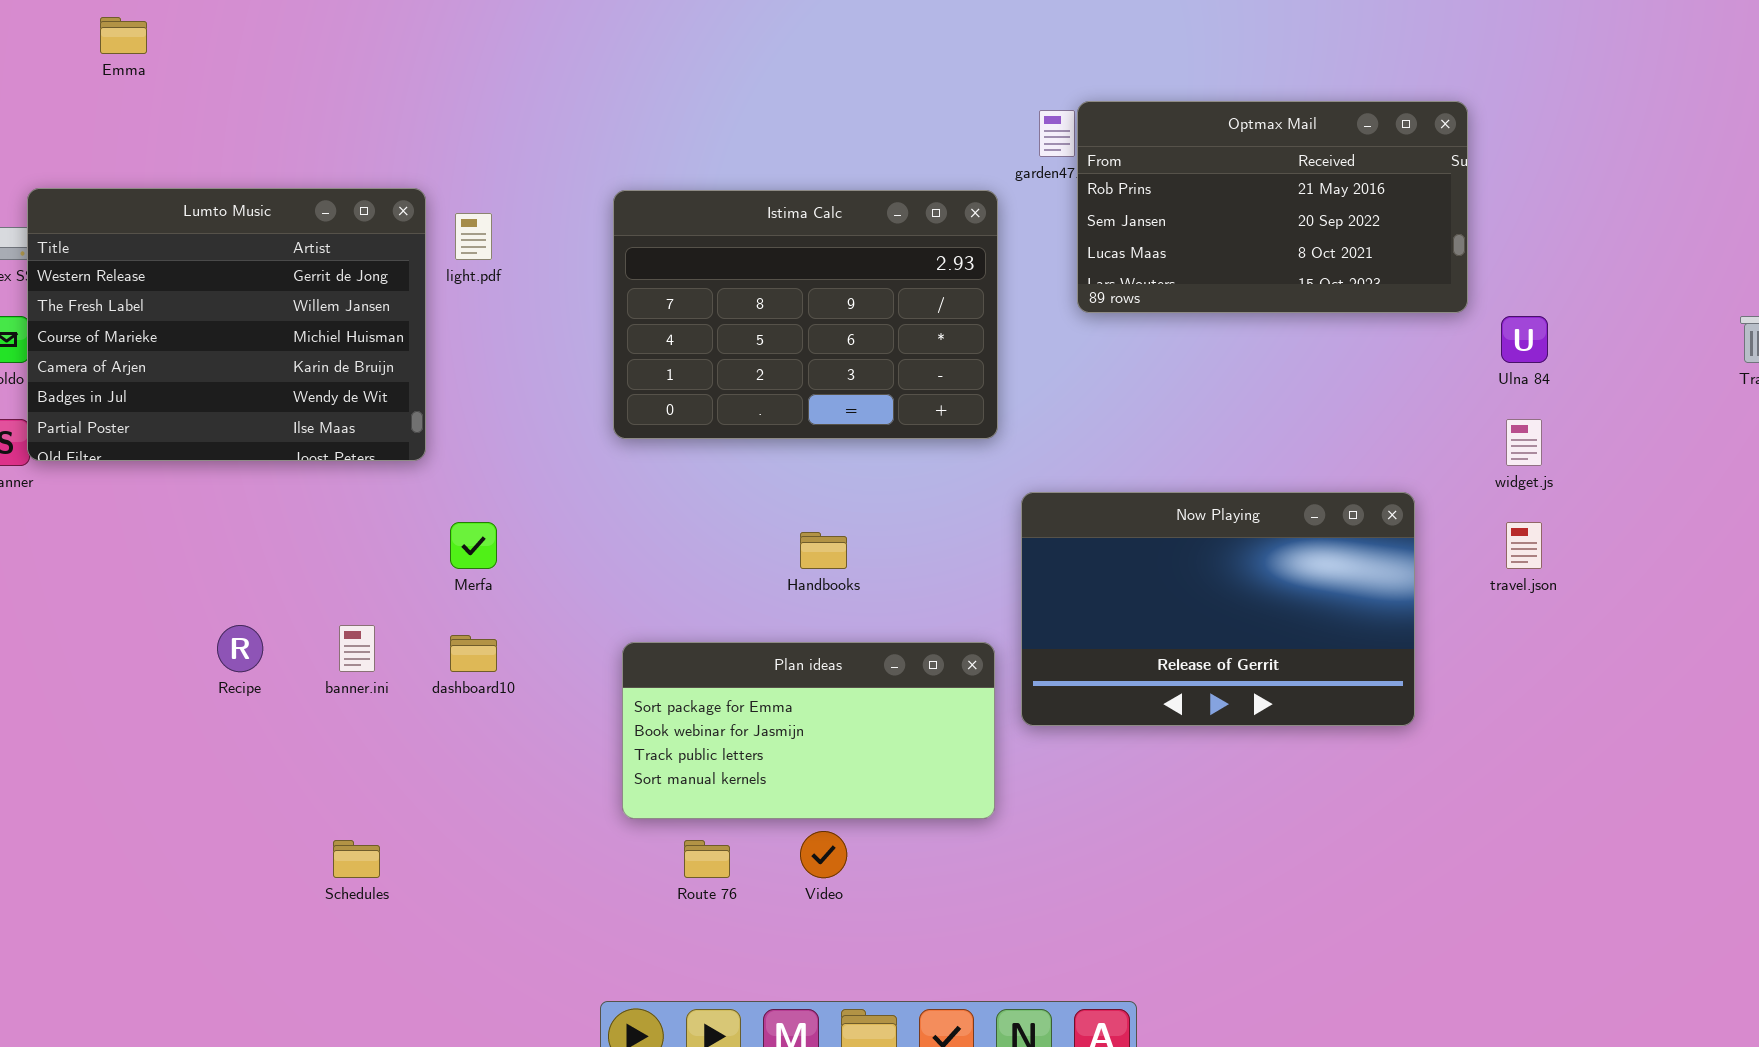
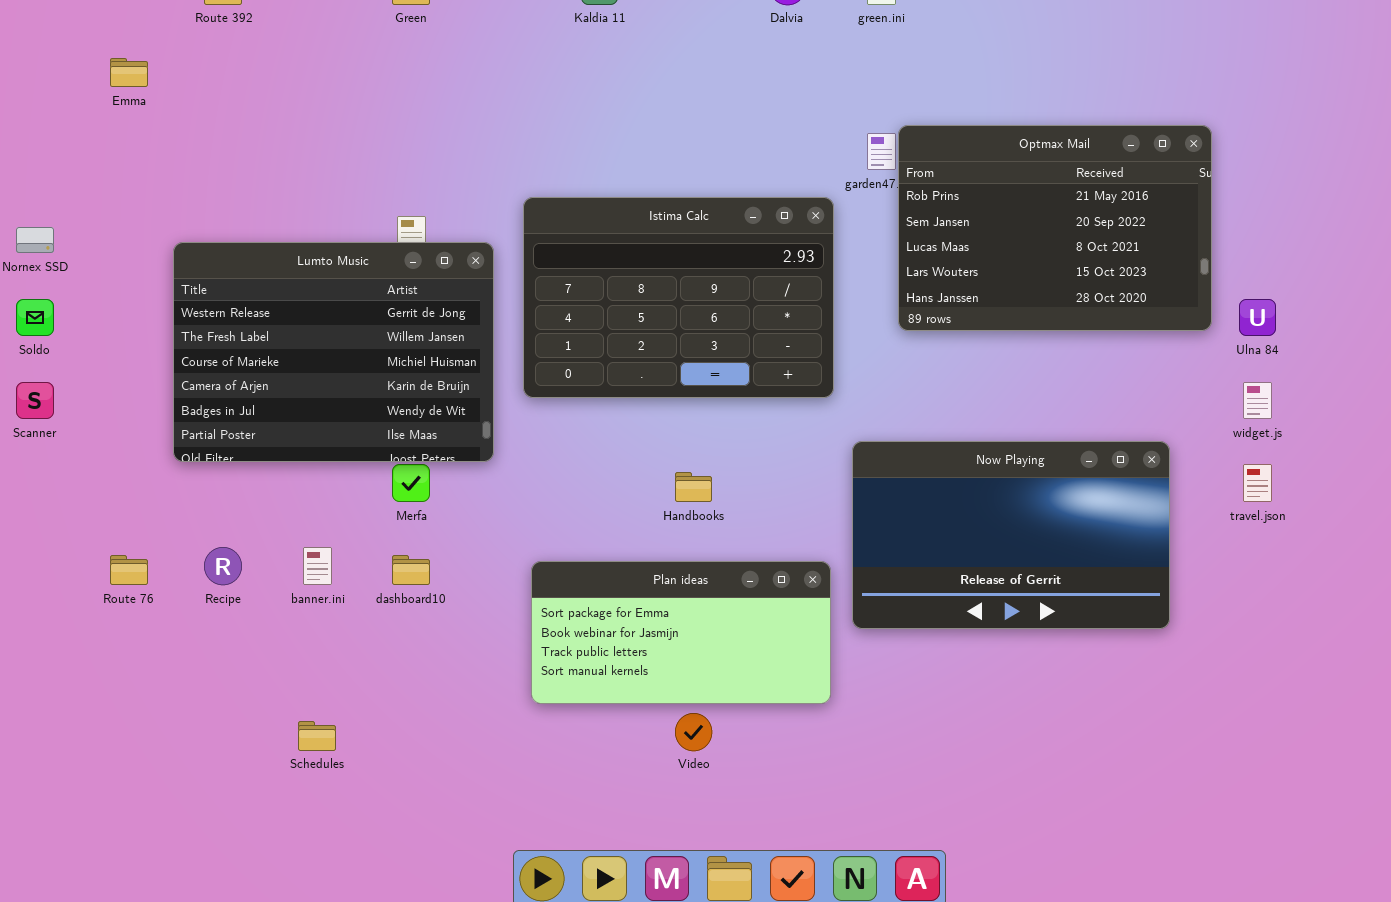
Optmax Mail: [1077,101,1468,313] -> [898,125,1212,331], resized
Lumto Music: [27,188,426,461] -> [173,242,494,462], moved
Route 76: [684,840,730,878] -> [110,555,148,585], moved

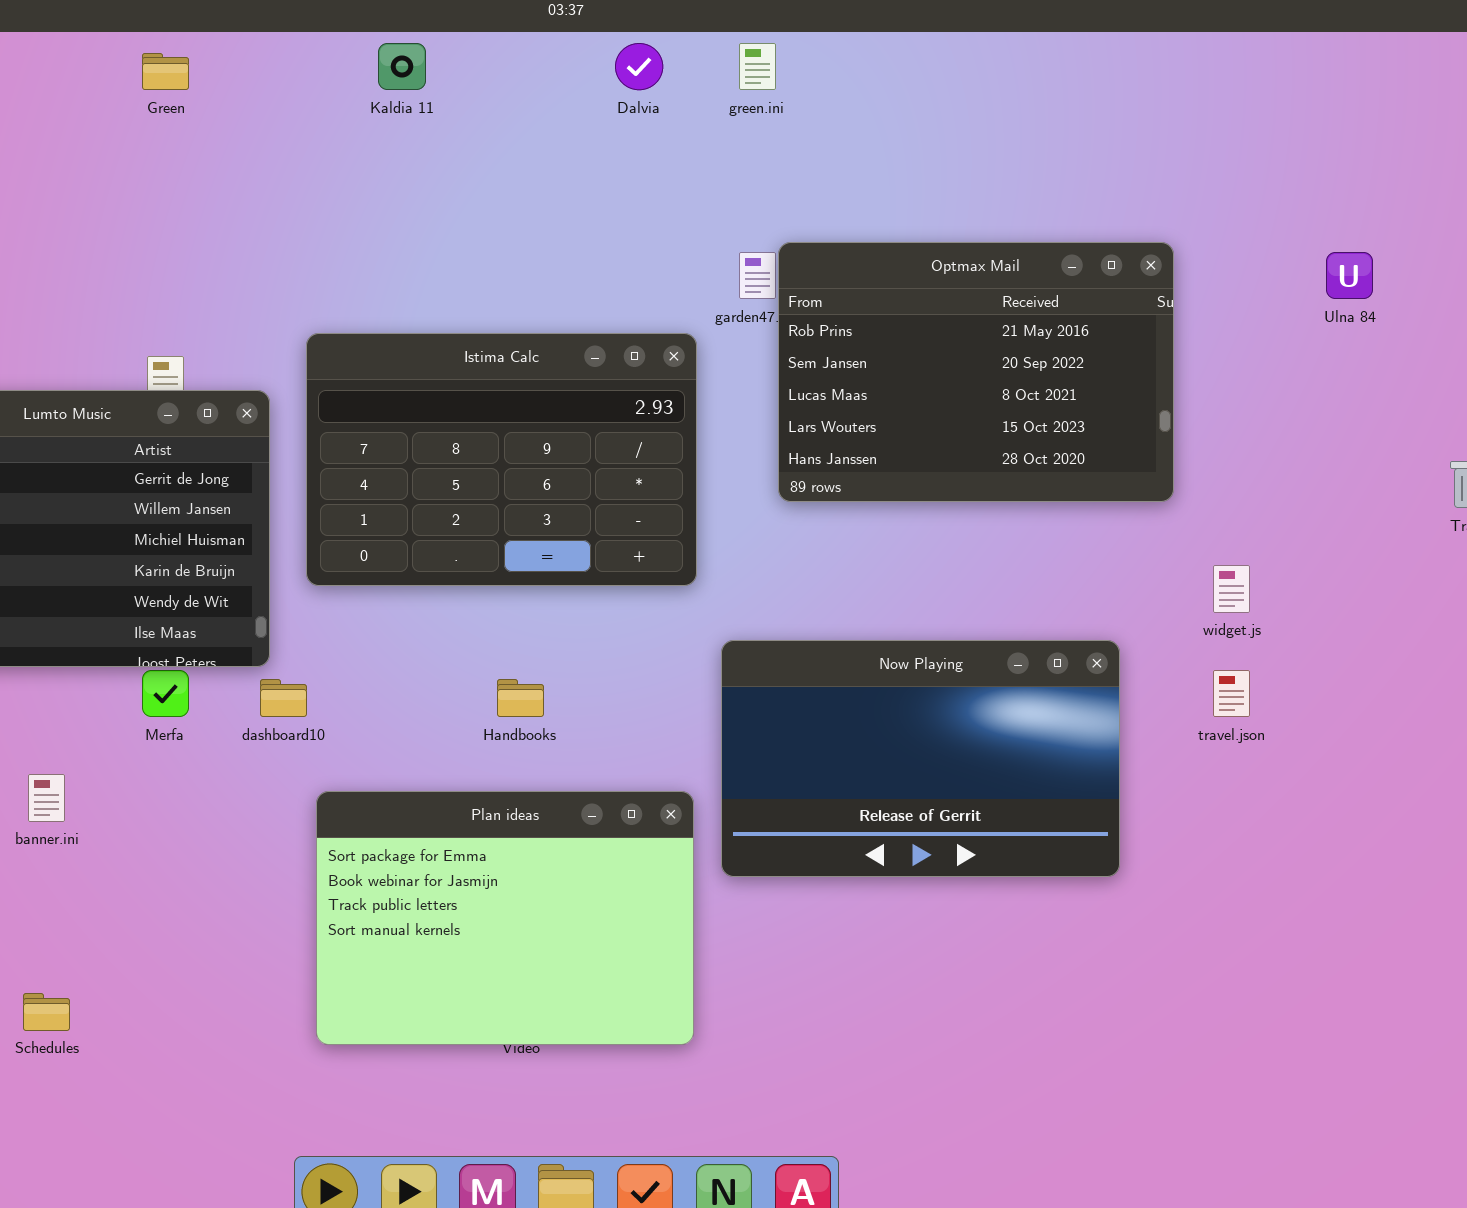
Ulna 84: [1239,299,1276,336] -> [1326,252,1373,299], moved
dashboard10: [392,555,430,585] -> [260,679,307,717], moved
Plan ideas: [531,561,831,704] -> [316,791,694,1045], resized

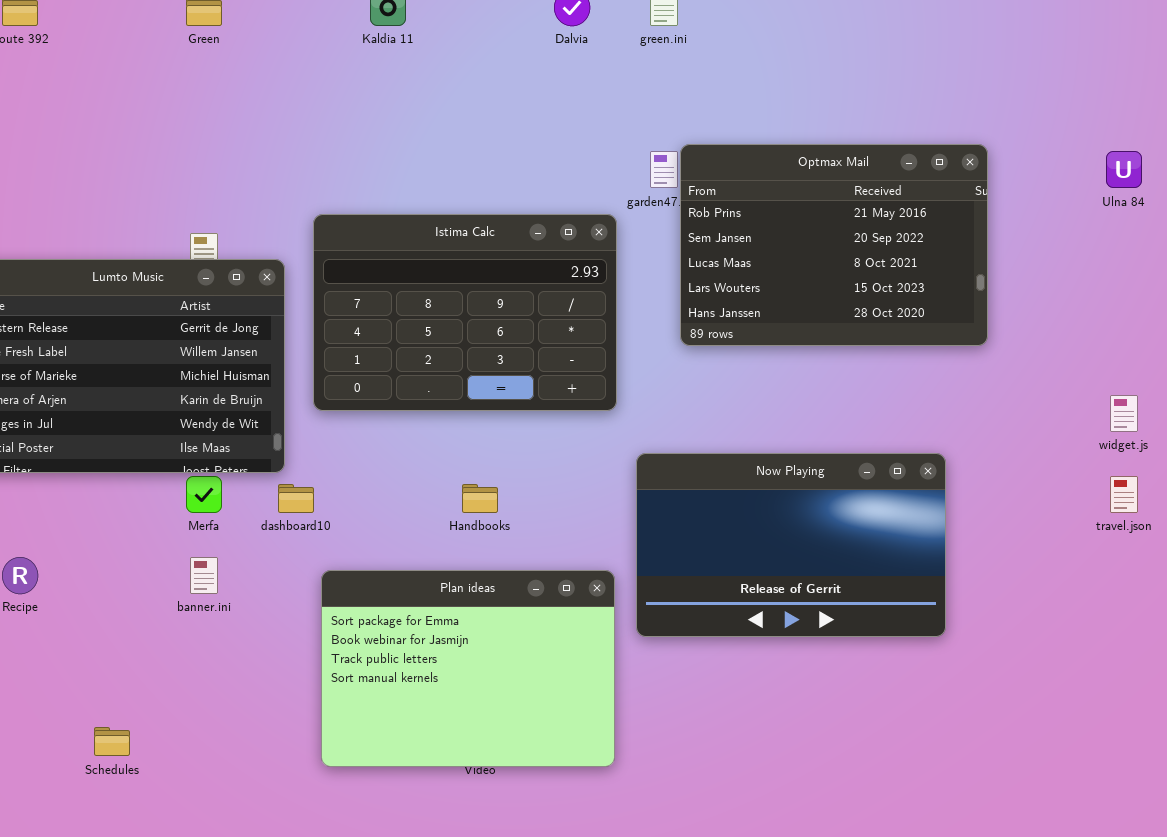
widget.js: [1213,565,1250,613] -> [1110,395,1138,432], moved
travel.json: [1213,670,1250,717] -> [1110,476,1138,513], moved
banner.ini: [28,774,65,822] -> [190,557,218,594], moved

